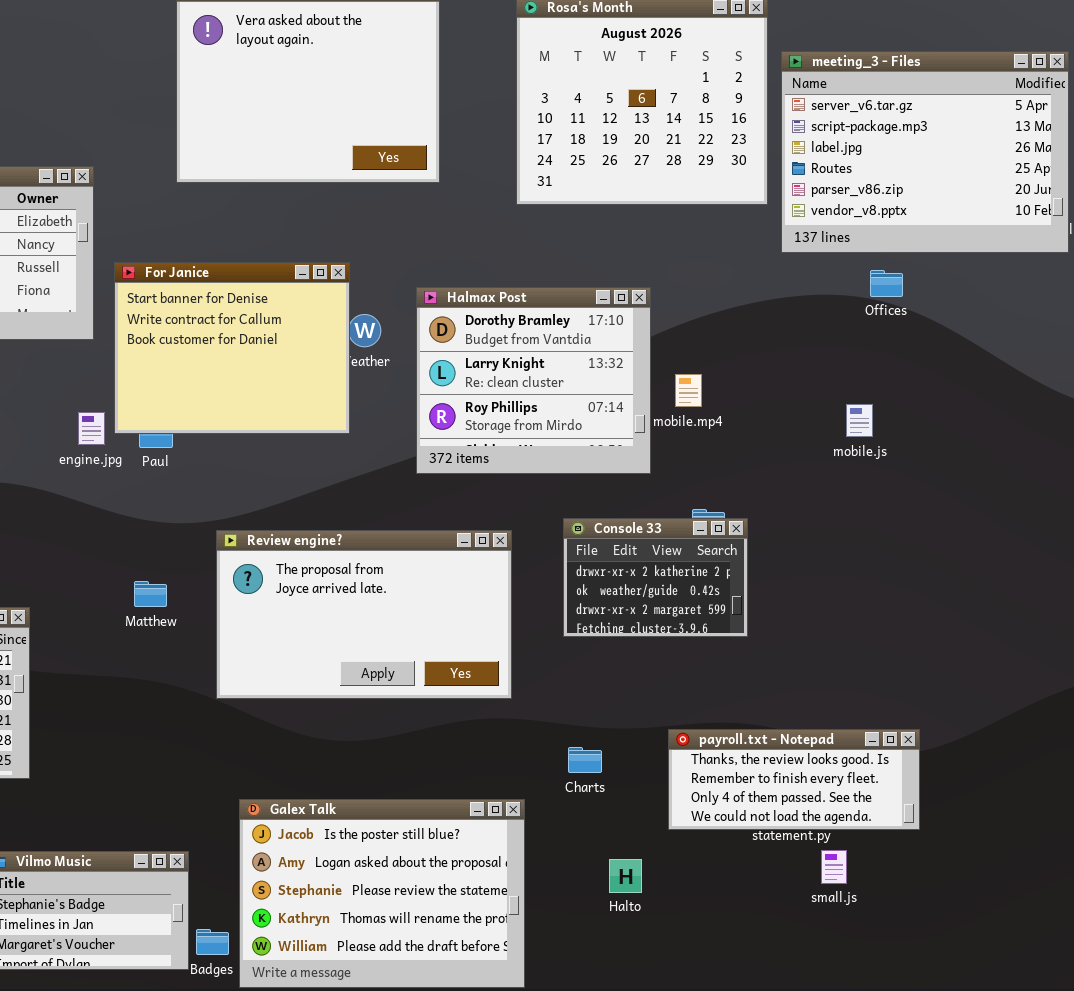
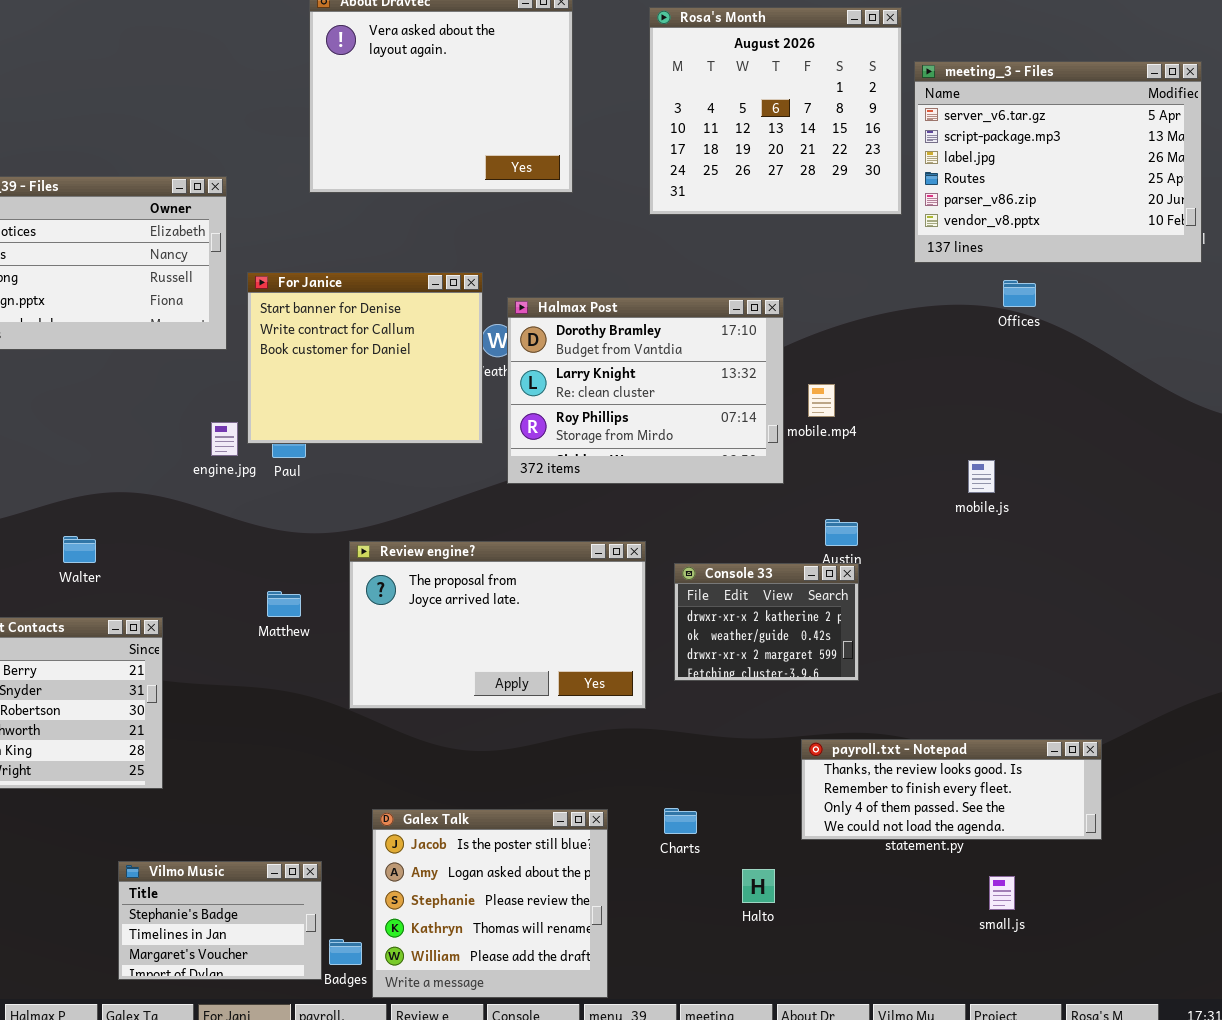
Halmax Post: [416,287,651,474] -> [507,297,784,484], resized
mobile.js: [846,404,873,437] -> [968,460,995,493], moved
Console 33: [563,518,748,637] -> [674,563,859,681], moved
payroll.txt - Notepad: [668,729,920,830] -> [801,739,1102,840], resized
Charts: [568,747,602,773] -> [664,808,697,834], moved
Galex Talk: [239,799,525,988] -> [372,809,608,998], resized
small.js: [821,850,847,884] -> [989,876,1015,910], moved

